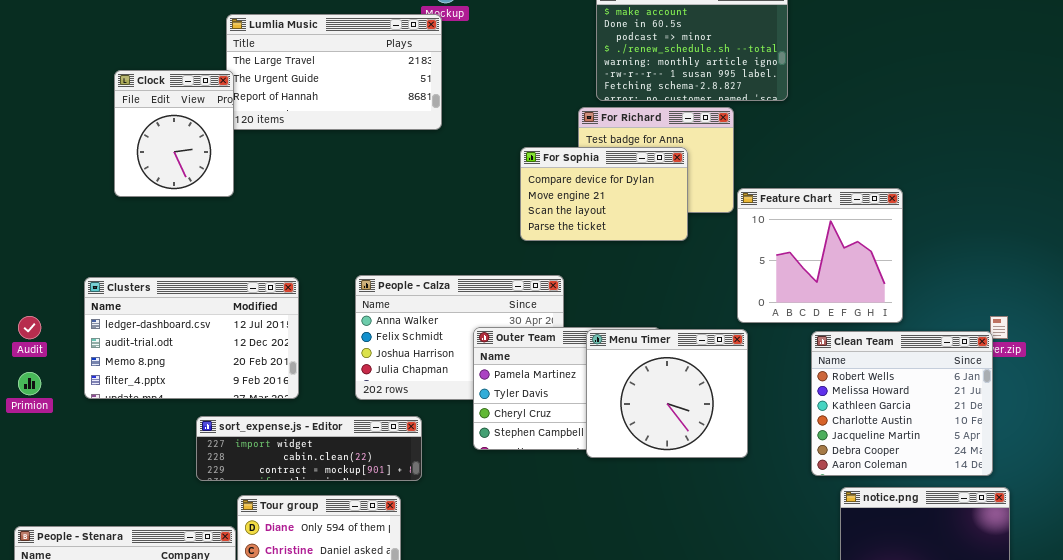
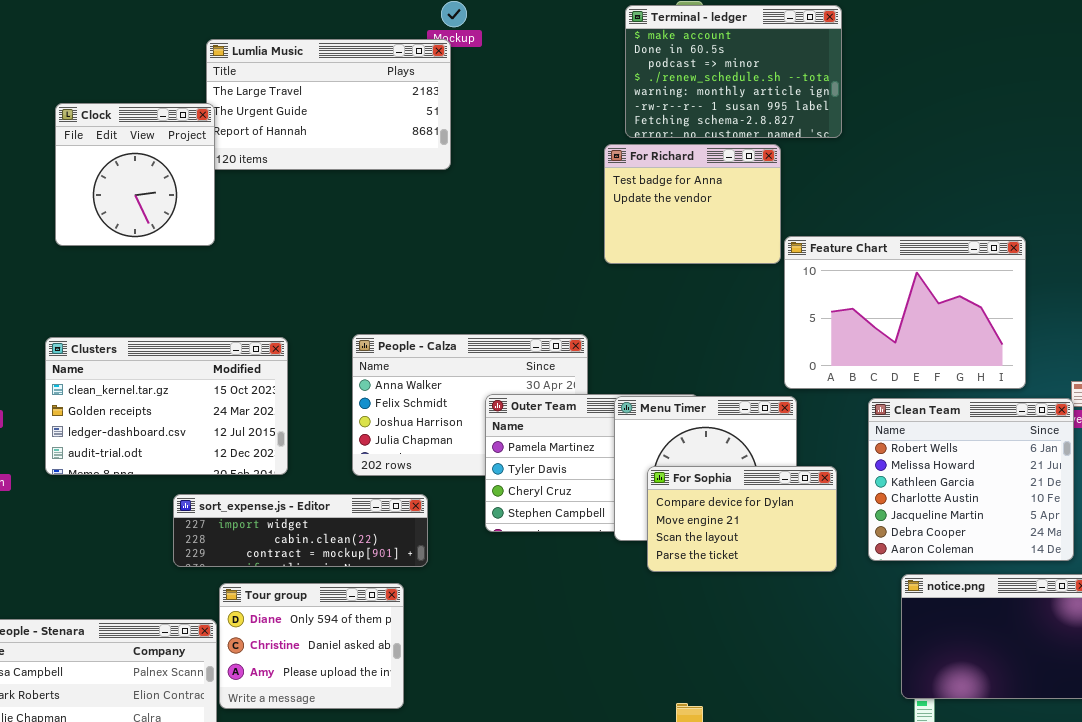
Clock: [114,70,234,197] -> [55,103,215,246], resized
For Sophia: [520,147,688,241] -> [647,466,837,572], moved
Feature Chart: [737,188,903,323] -> [784,236,1026,389], resized
Clusters: [84,277,299,399] -> [45,337,288,475], scrolled up 2 rows

